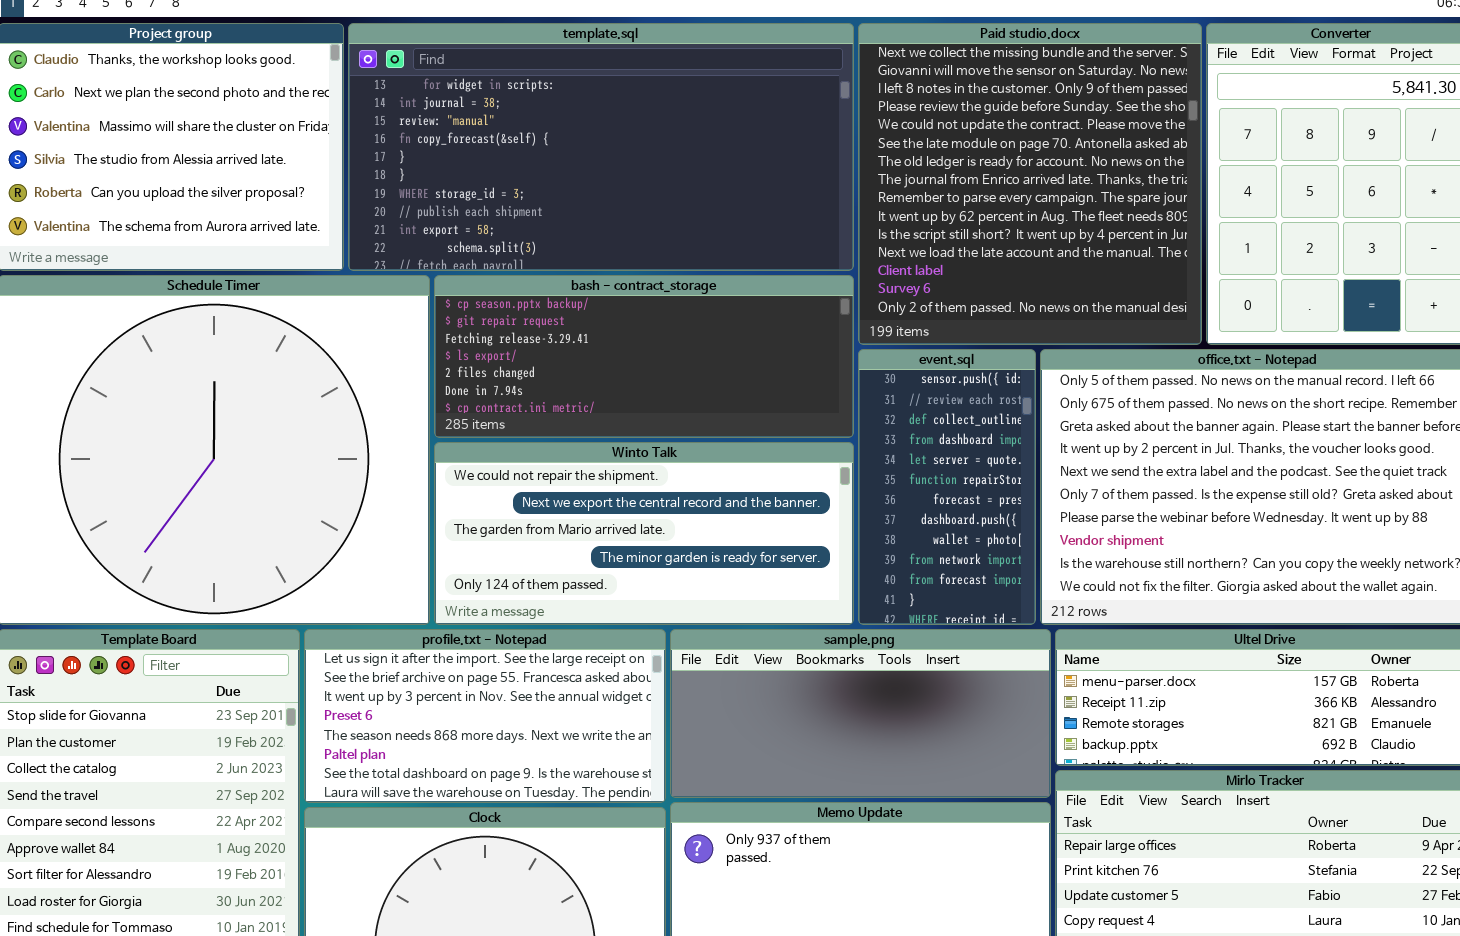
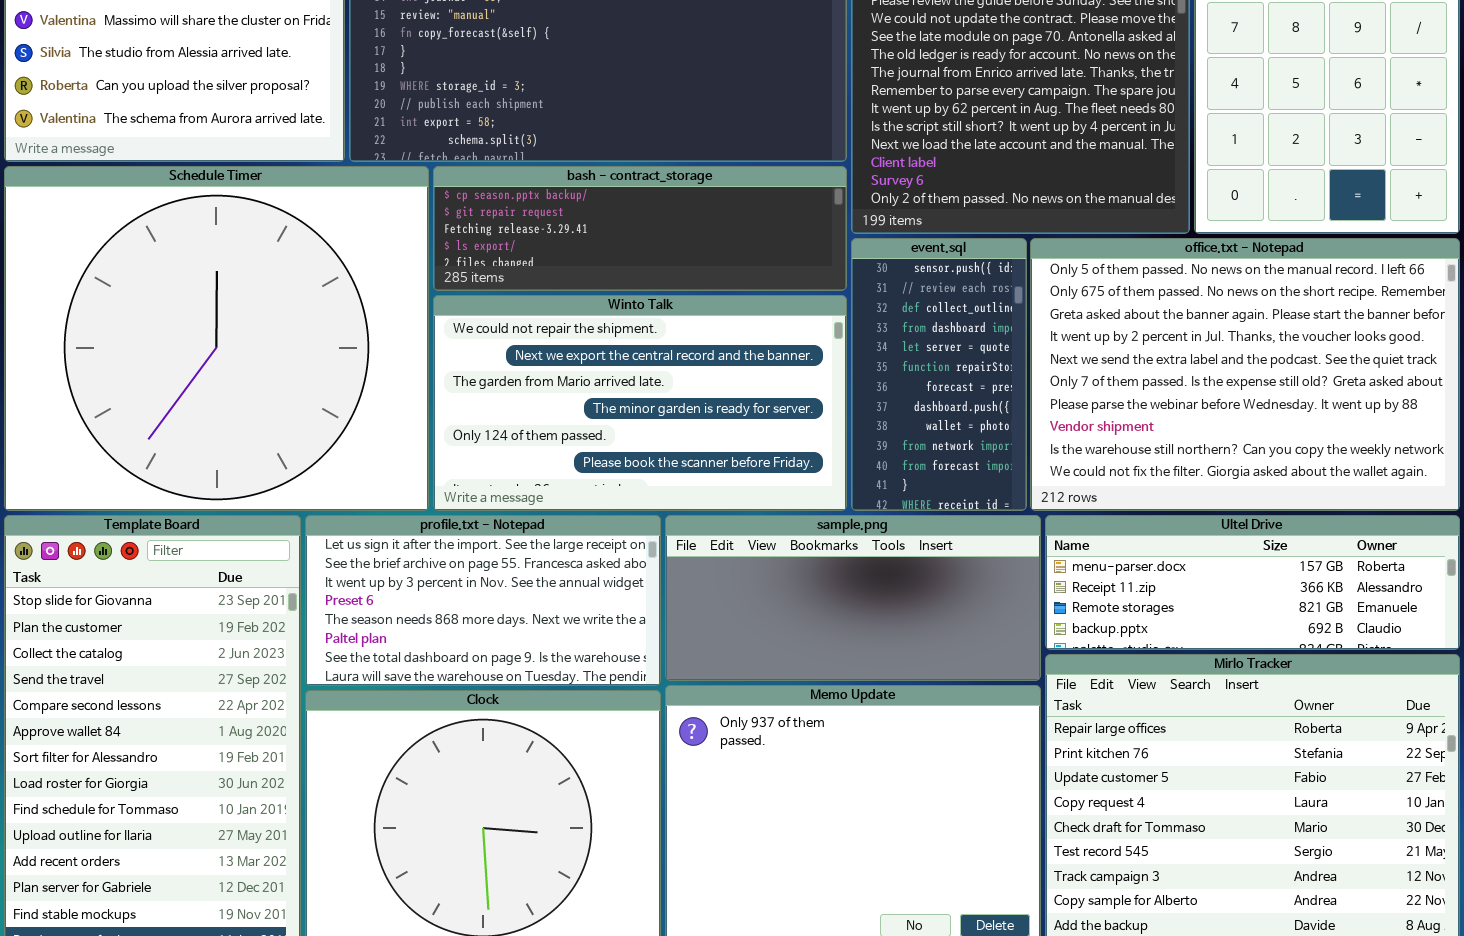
bash - contract_storage: [434,275,854,438] -> [433,166,847,291], resized
Winto Talk: [434,442,854,625] -> [433,295,847,511], resized

